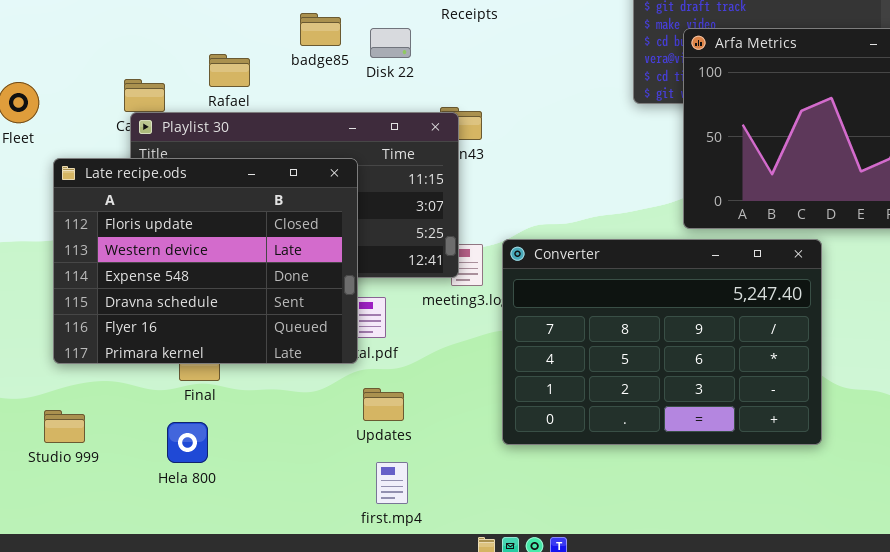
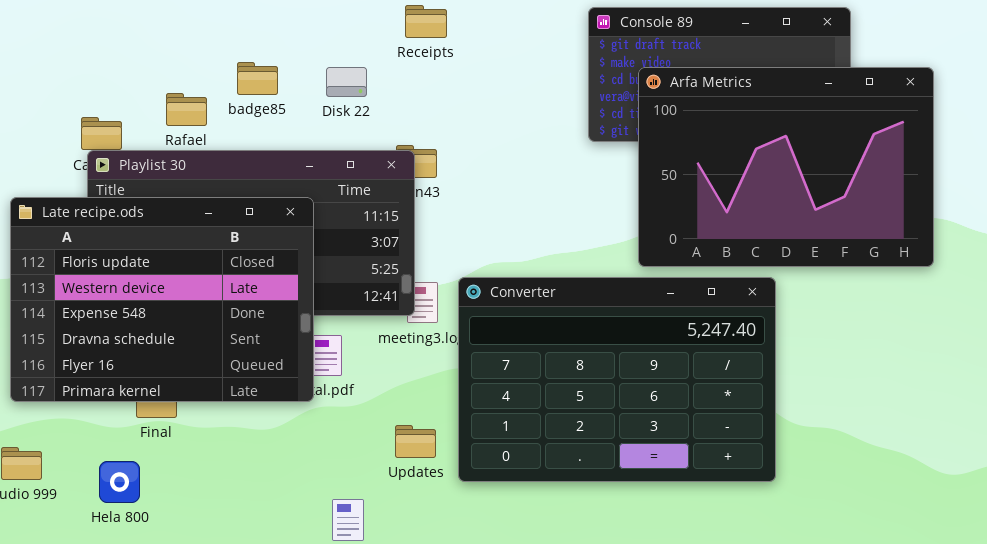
badge85: [300,13,341,46] -> [237,62,278,95], moved
Updates: [363,388,404,421] -> [395,425,436,458], moved
Hela 800: [167,422,208,463] -> [99,461,140,503], moved

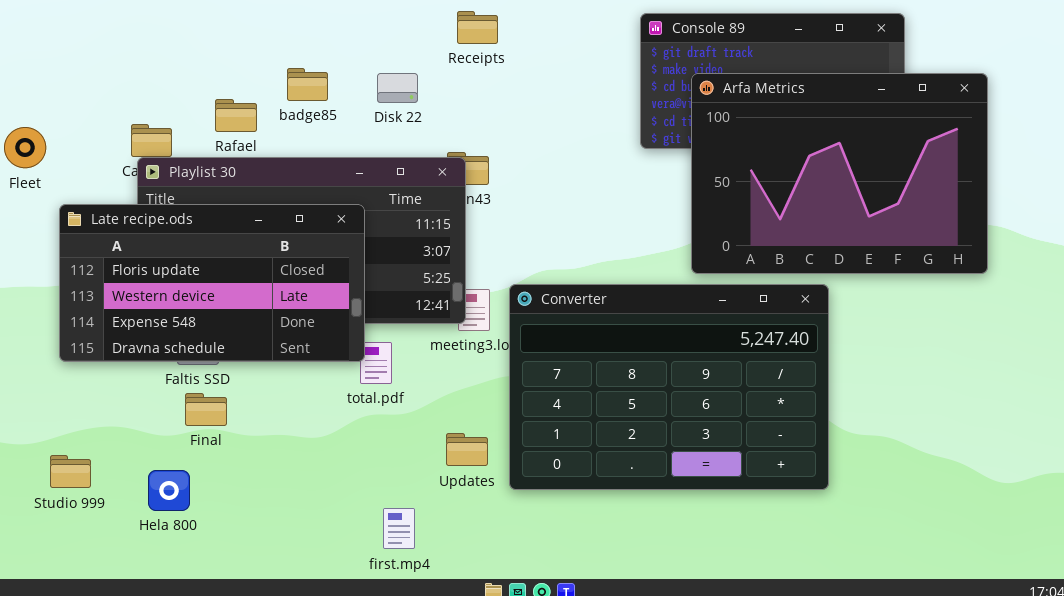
Late recipe.ods: [10,197,314,402] -> [59,204,365,362], resized

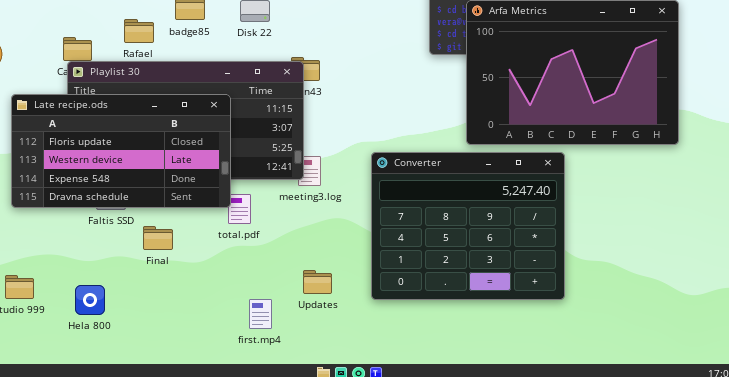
Converter: [509,284,829,490] -> [371,152,565,300], resized
Final: [185,393,227,426] -> [143,226,173,250], moved
Updates: [446,433,488,466] -> [303,270,332,294], moved
first.mp4: [383,508,415,549] -> [249,299,272,329], moved

